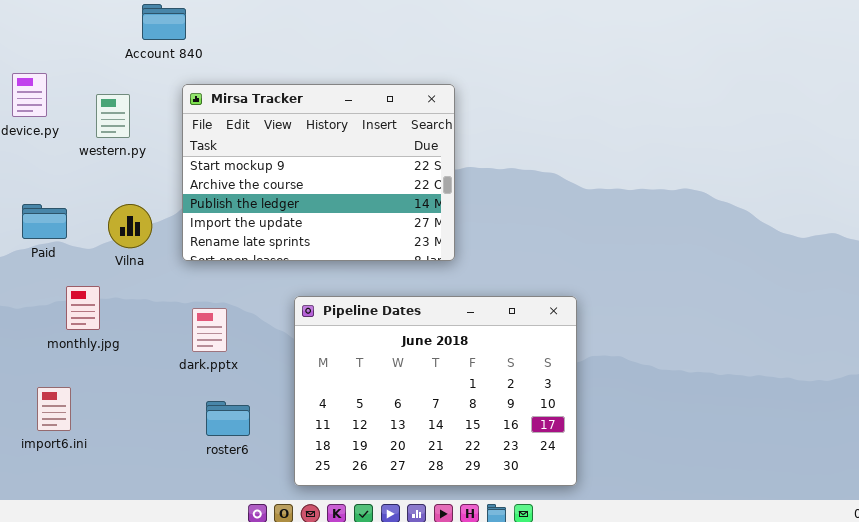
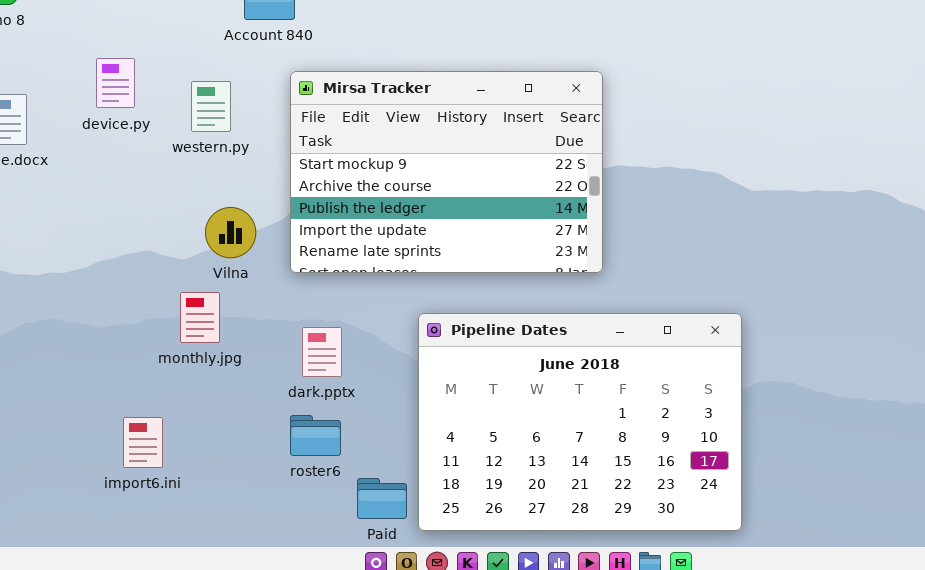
Paid: [22,204,67,239] -> [357,478,407,519], moved
monthly.jpg: [66,286,100,330] -> [180,292,220,343], moved
roster6: [206,401,250,436] -> [290,415,341,456], moved

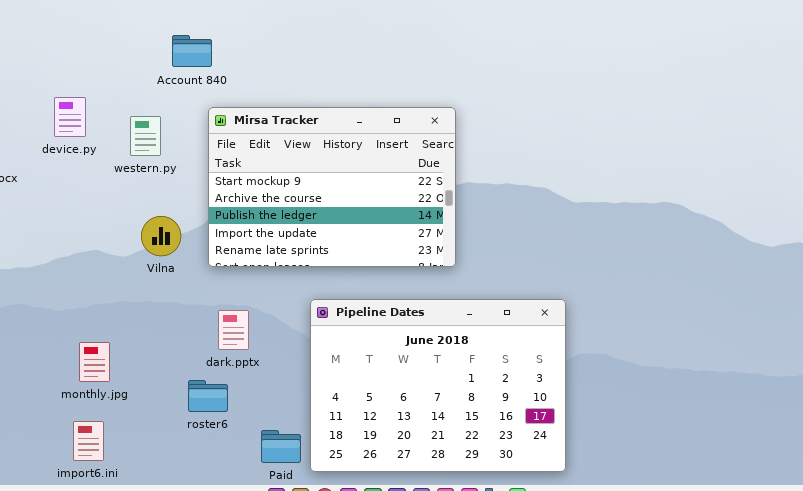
monthly.jpg: [180,292,220,343] -> [79,342,110,382], moved
roster6: [290,415,341,456] -> [188,380,228,412], moved
import6.ini: [123,417,163,468] -> [73,421,104,461], moved

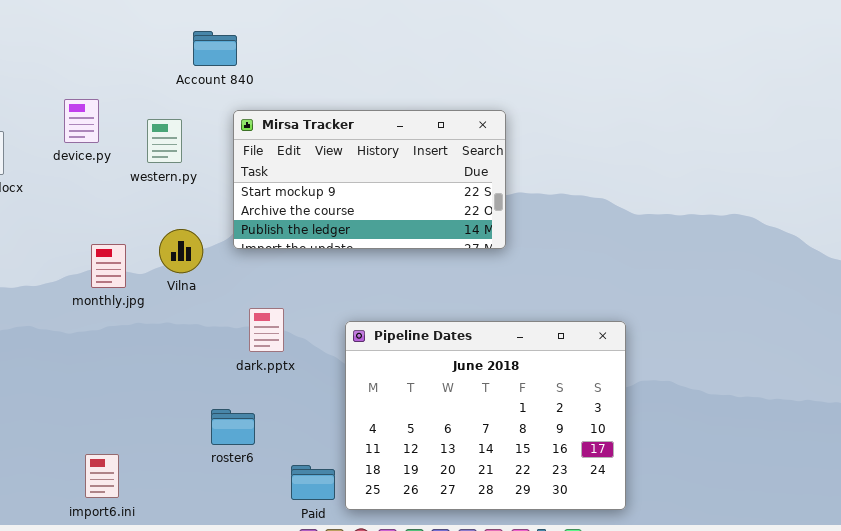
Mirsa Tracker: [208,107,456,267] -> [233,110,506,249], resized
dark.pptx: [218,310,249,350] -> [249,308,284,352], moved
monthly.jpg: [79,342,110,382] -> [91,244,126,288], moved

